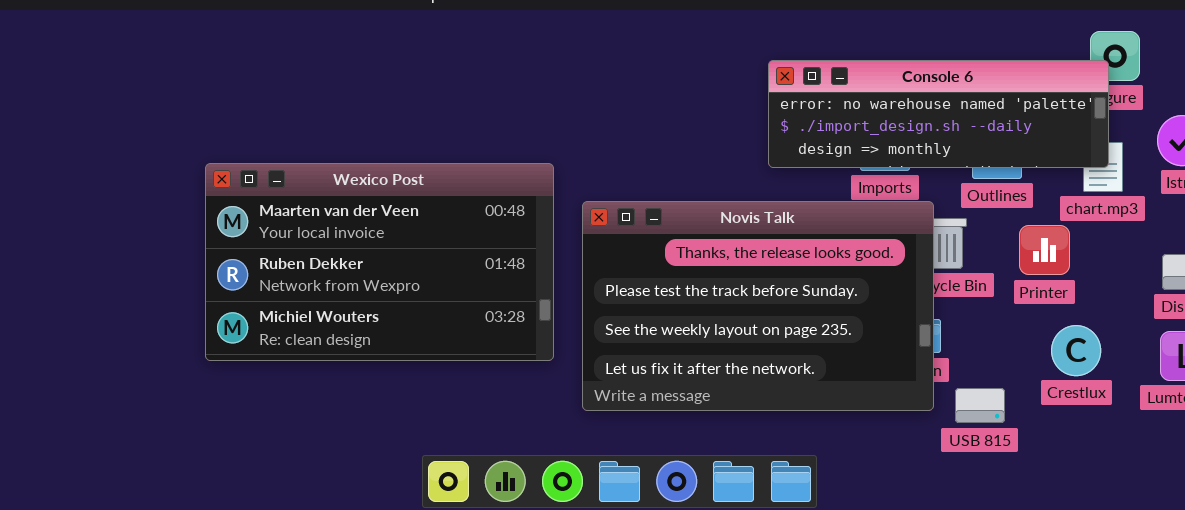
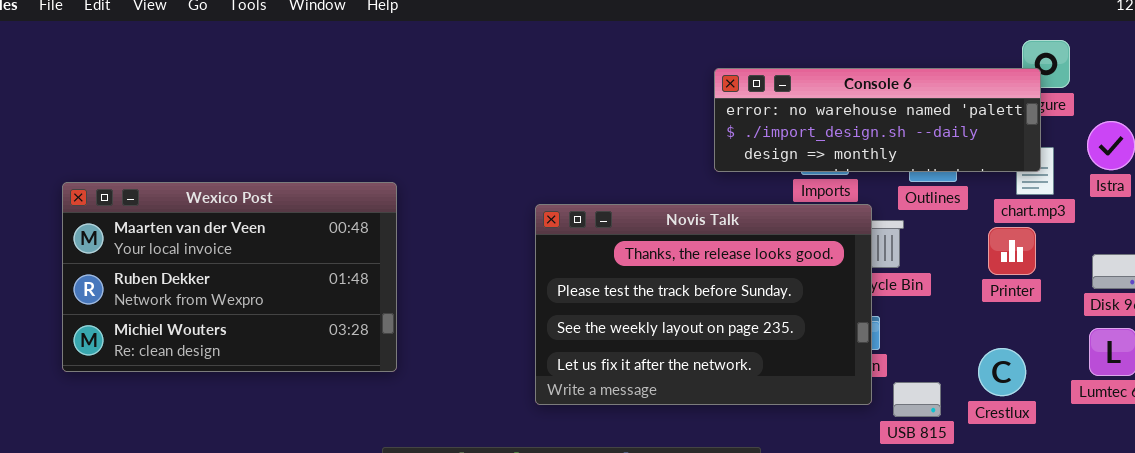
Wexico Post: [205,163,554,361] -> [62,182,397,372], moved
Printer: [1019,225,1070,275] -> [988,227,1036,275], moved
Crestlux: [1051,325,1101,376] -> [978,348,1026,396], moved

